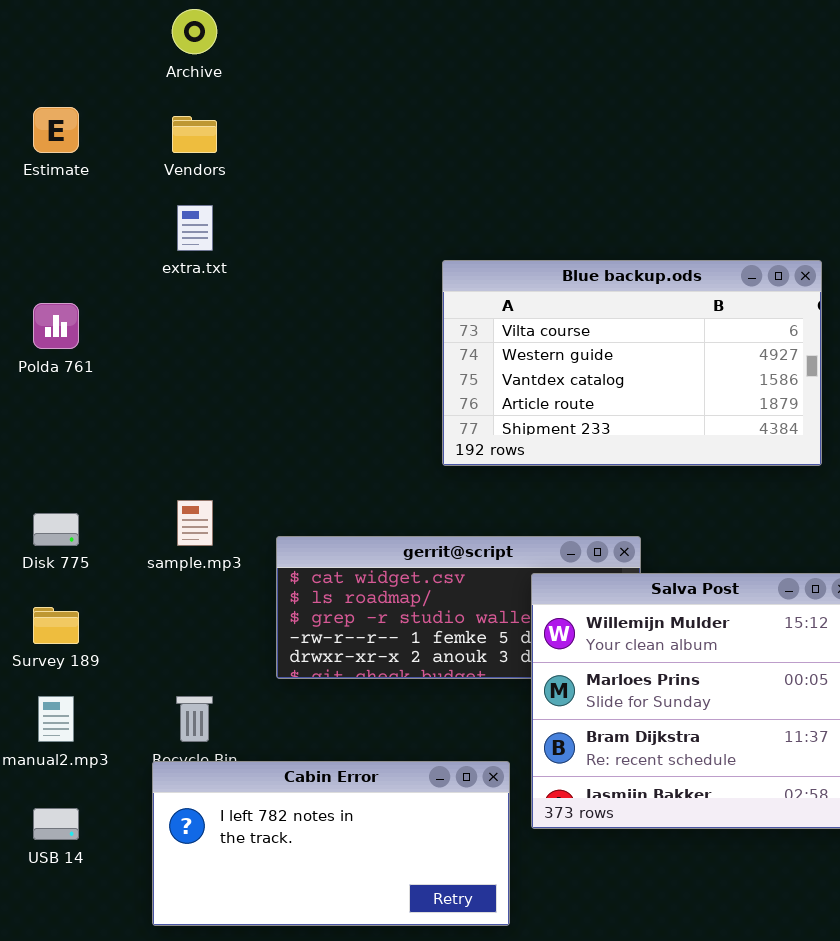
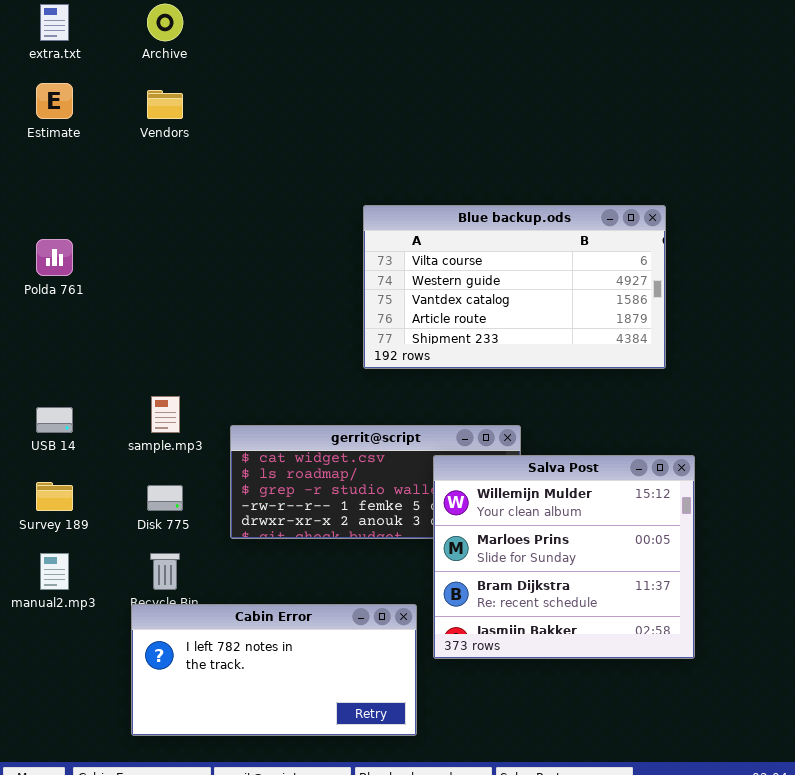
extra.txt: [177,205,213,251] -> [40,4,69,41], moved
Disk 775: [33,513,79,546] -> [147,485,183,511], moved
USB 14: [33,808,79,840] -> [36,407,73,433], moved

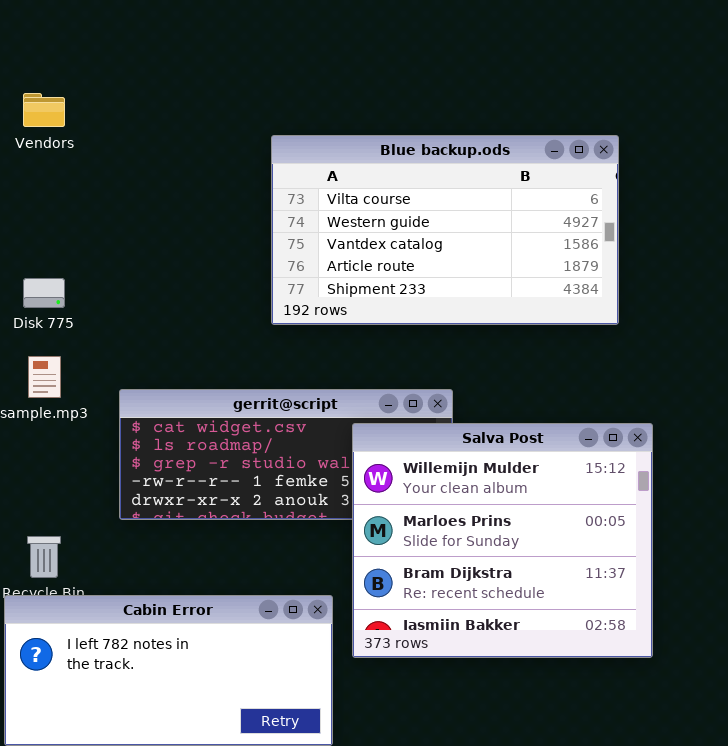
Vendors: [147,90,183,119] -> [23,93,65,127], moved
Disk 775: [147,485,183,511] -> [23,278,65,308], moved

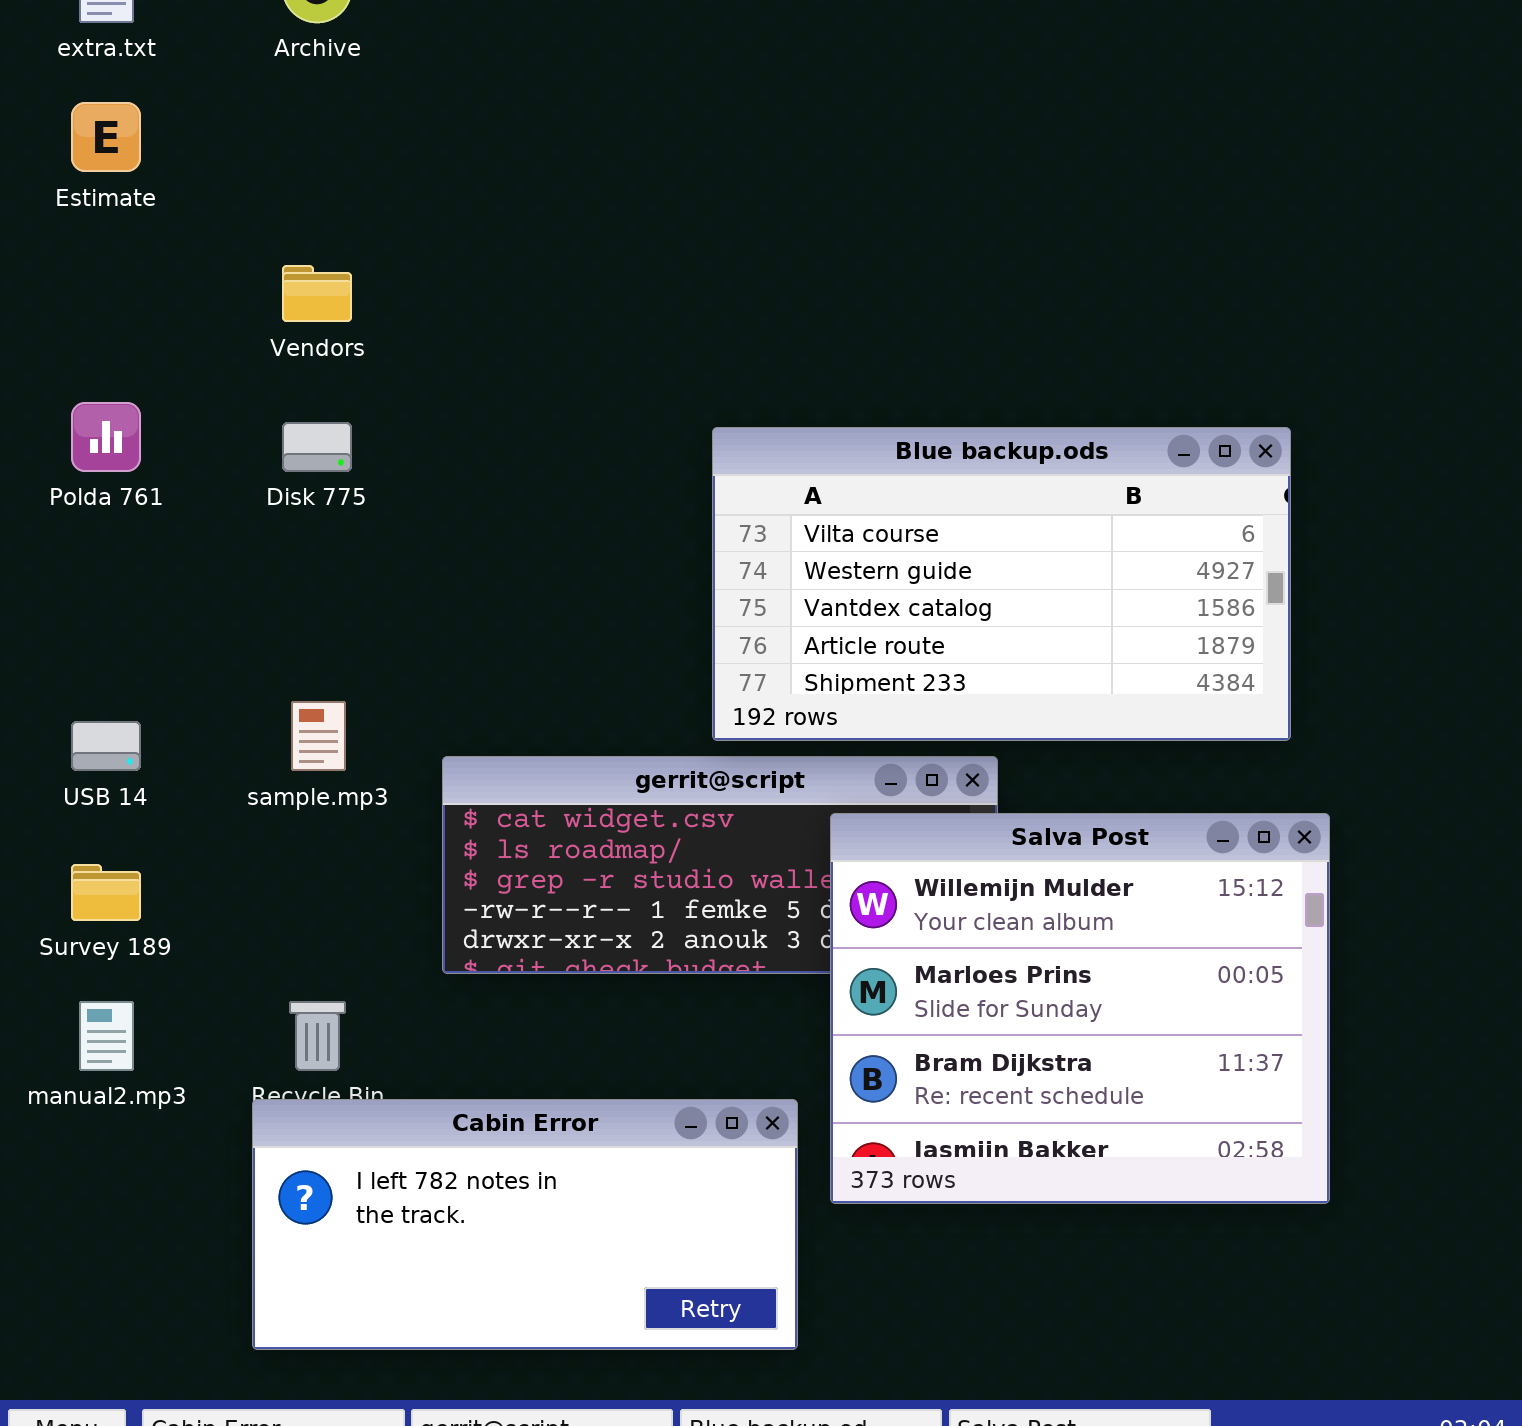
Blue backup.ods: [271,135,619,325] -> [712,427,1291,741], moved
Disk 775: [23,278,65,308] -> [282,422,352,472], moved

